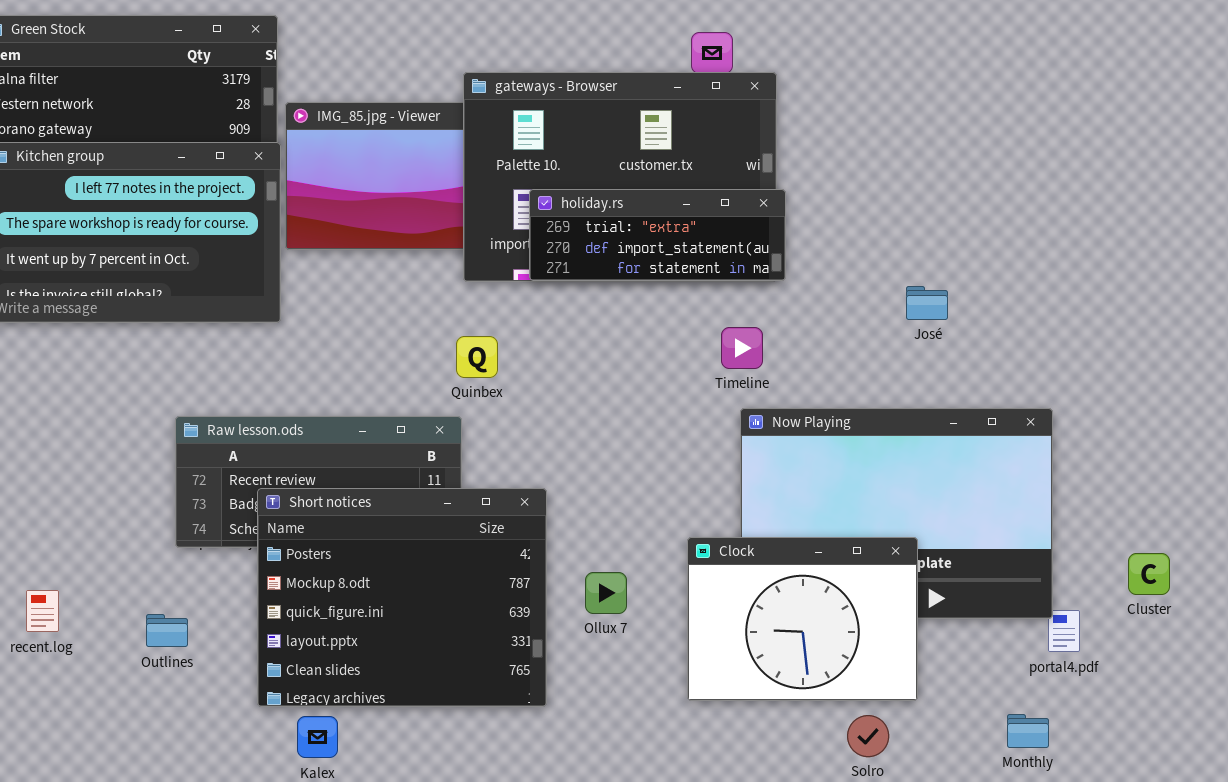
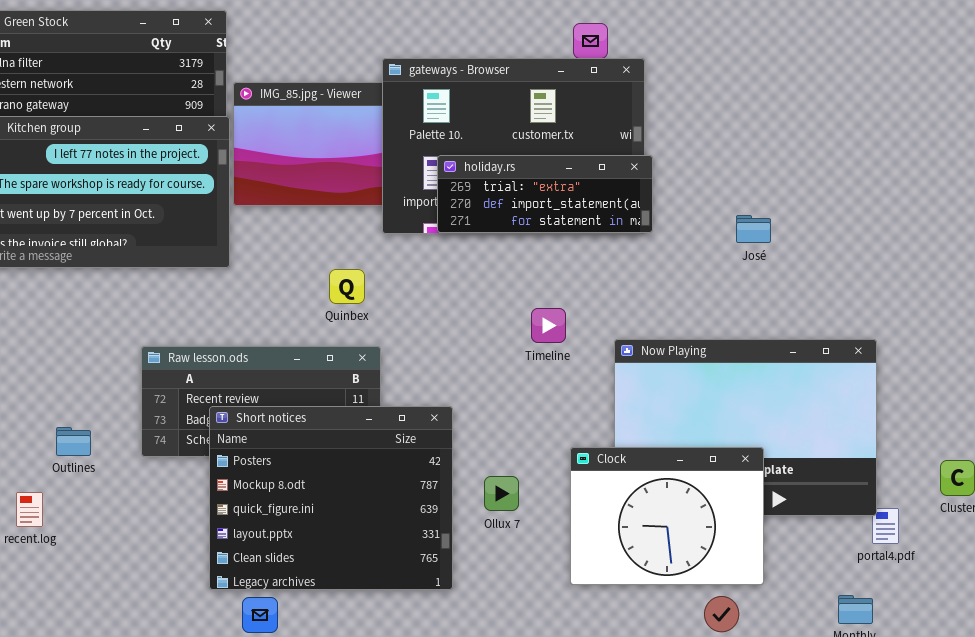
José: [906,286,948,320] -> [736,215,771,243], moved
Timeline: [721,327,763,369] -> [531,308,566,343], moved
Quinbex: [456,336,498,378] -> [329,269,365,304], moved
Outlines: [146,614,188,647] -> [56,427,91,456], moved

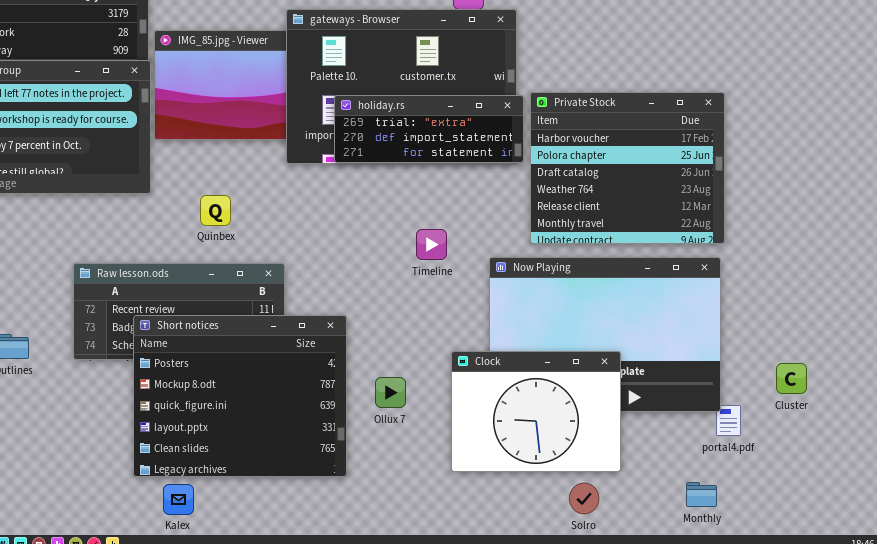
Private Stock: none -> [530,92,725,244], opened
Quinbex: [329,269,365,304] -> [200,195,231,226], moved

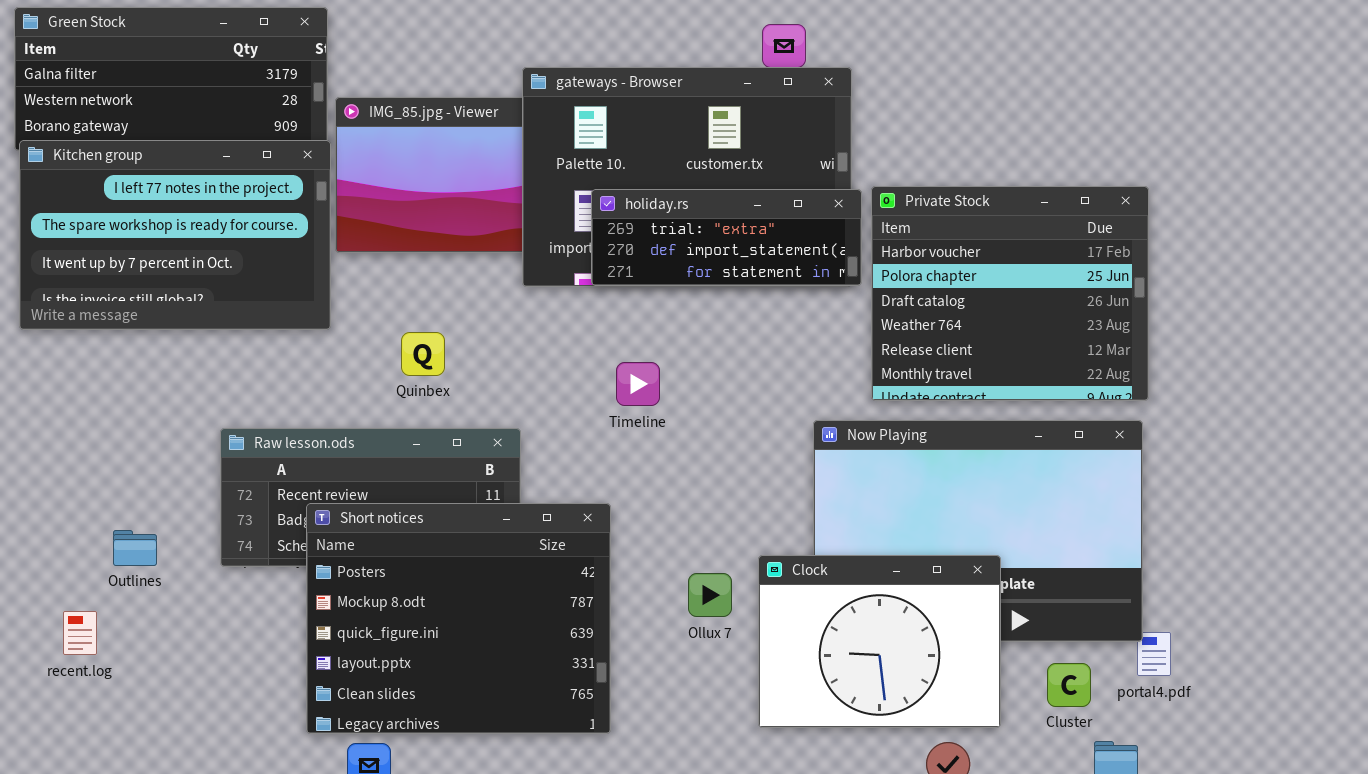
Timeline: [416,229,447,260] -> [616,362,660,406], moved
Cluster: [776,363,807,394] -> [1047,663,1091,707], moved
Ollux 7: [375,377,406,408] -> [688,573,732,617], moved

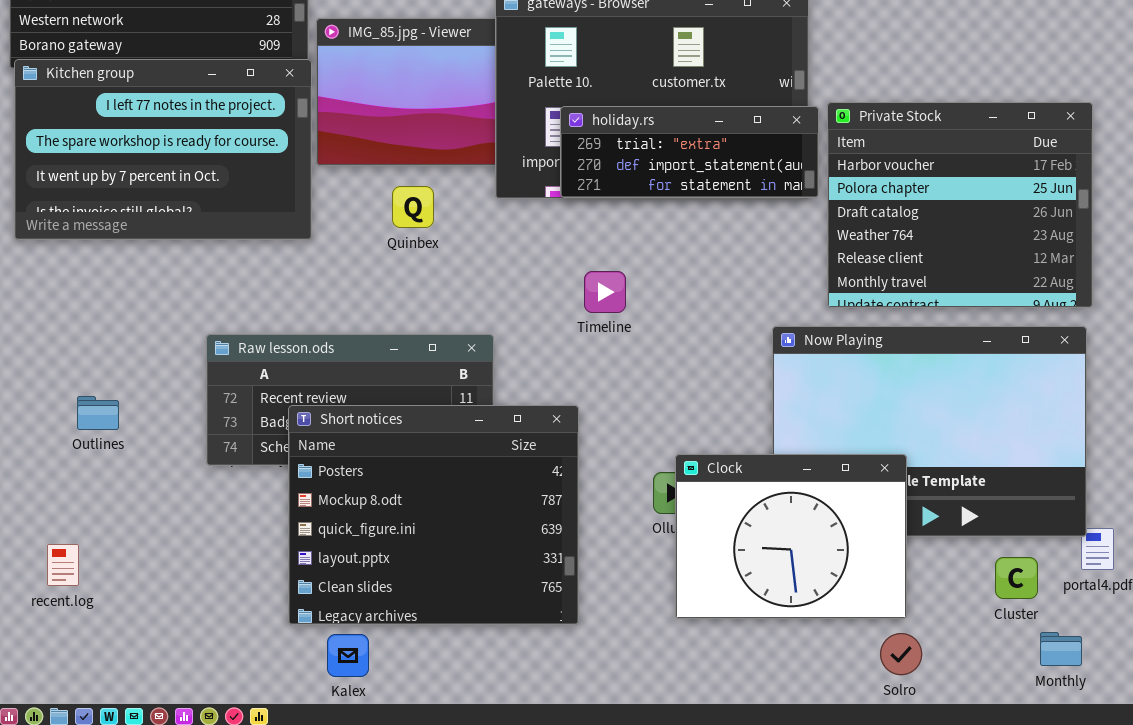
Quinbex: [401,332,445,376] -> [392,186,434,228], moved
Outlines: [113,530,157,566] -> [77,396,119,430], moved
Clock: [758,555,1001,728] -> [675,454,907,619], moved
recent.log: [63,611,97,655] -> [47,544,79,586], moved

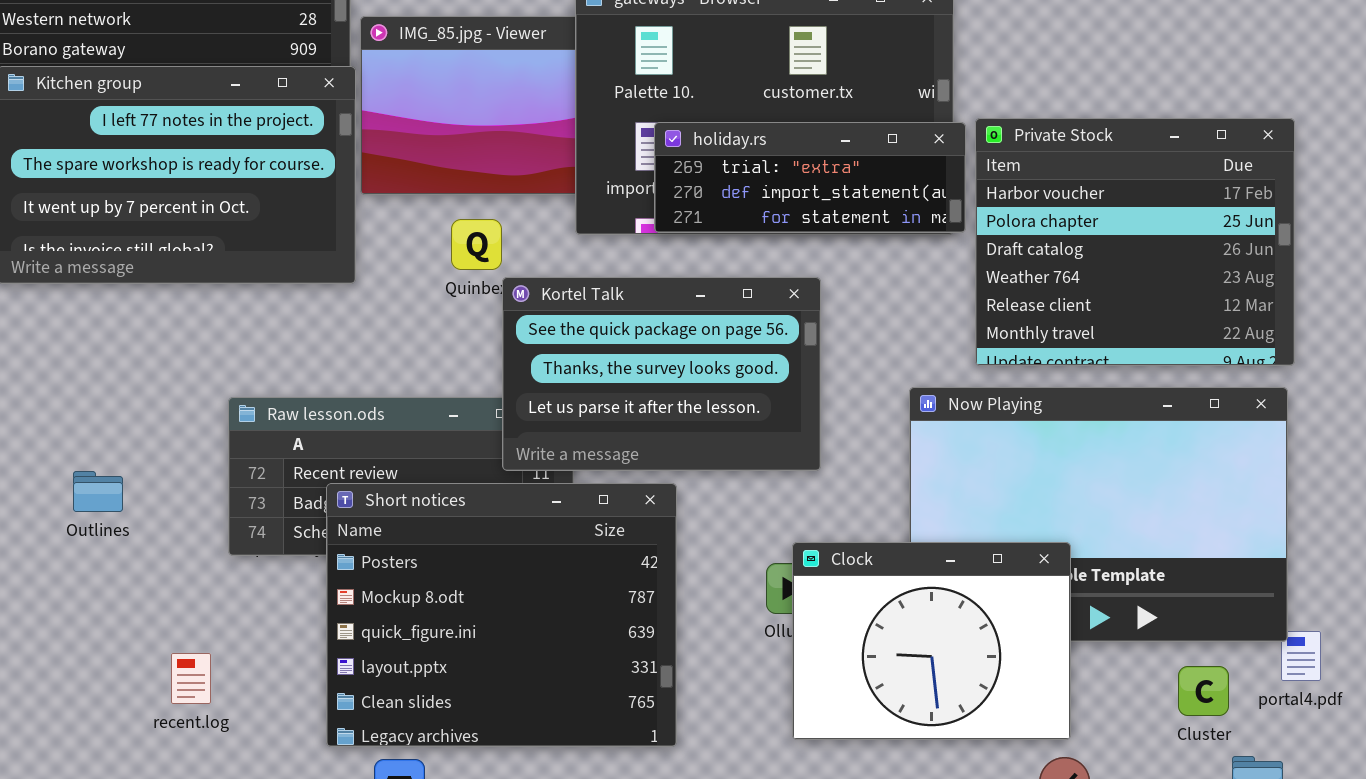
Kortel Talk: none -> [502,277,821,471], opened
recent.log: [47,544,79,586] -> [171,653,211,704], moved

